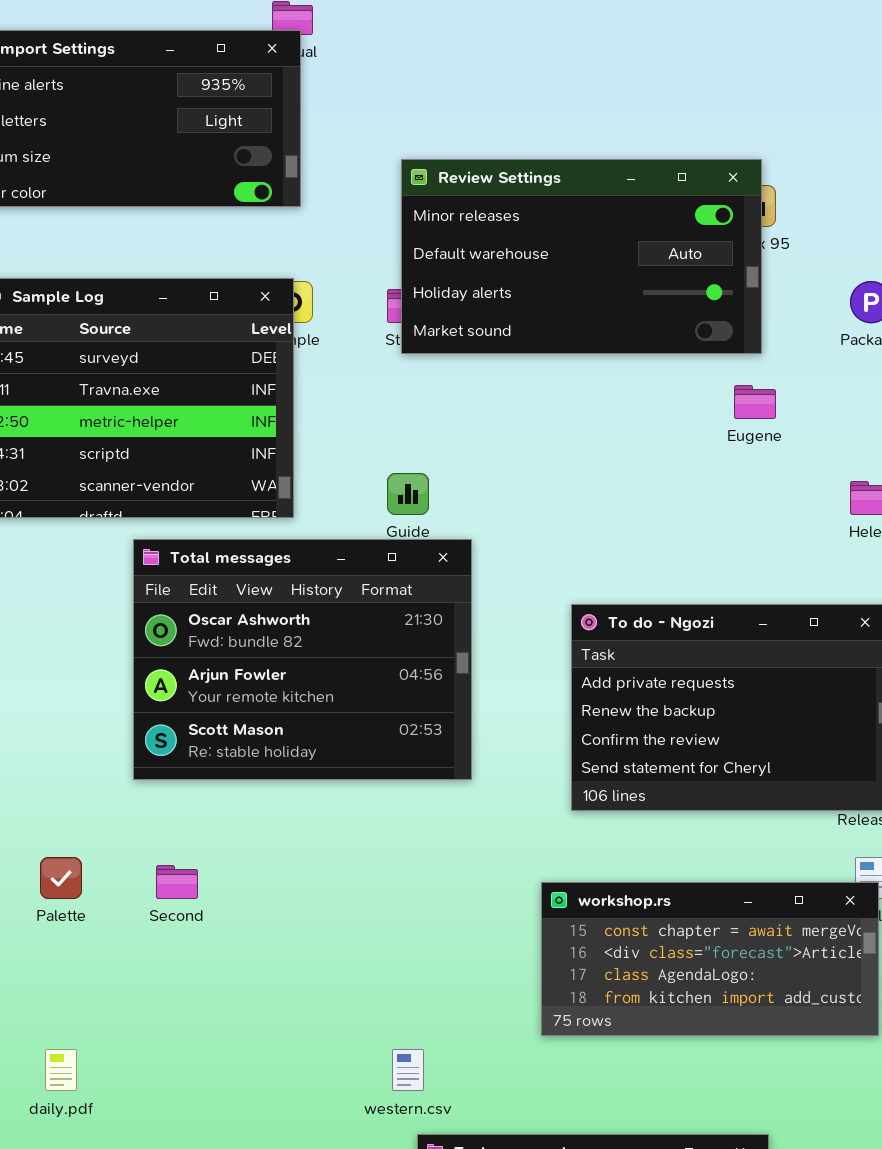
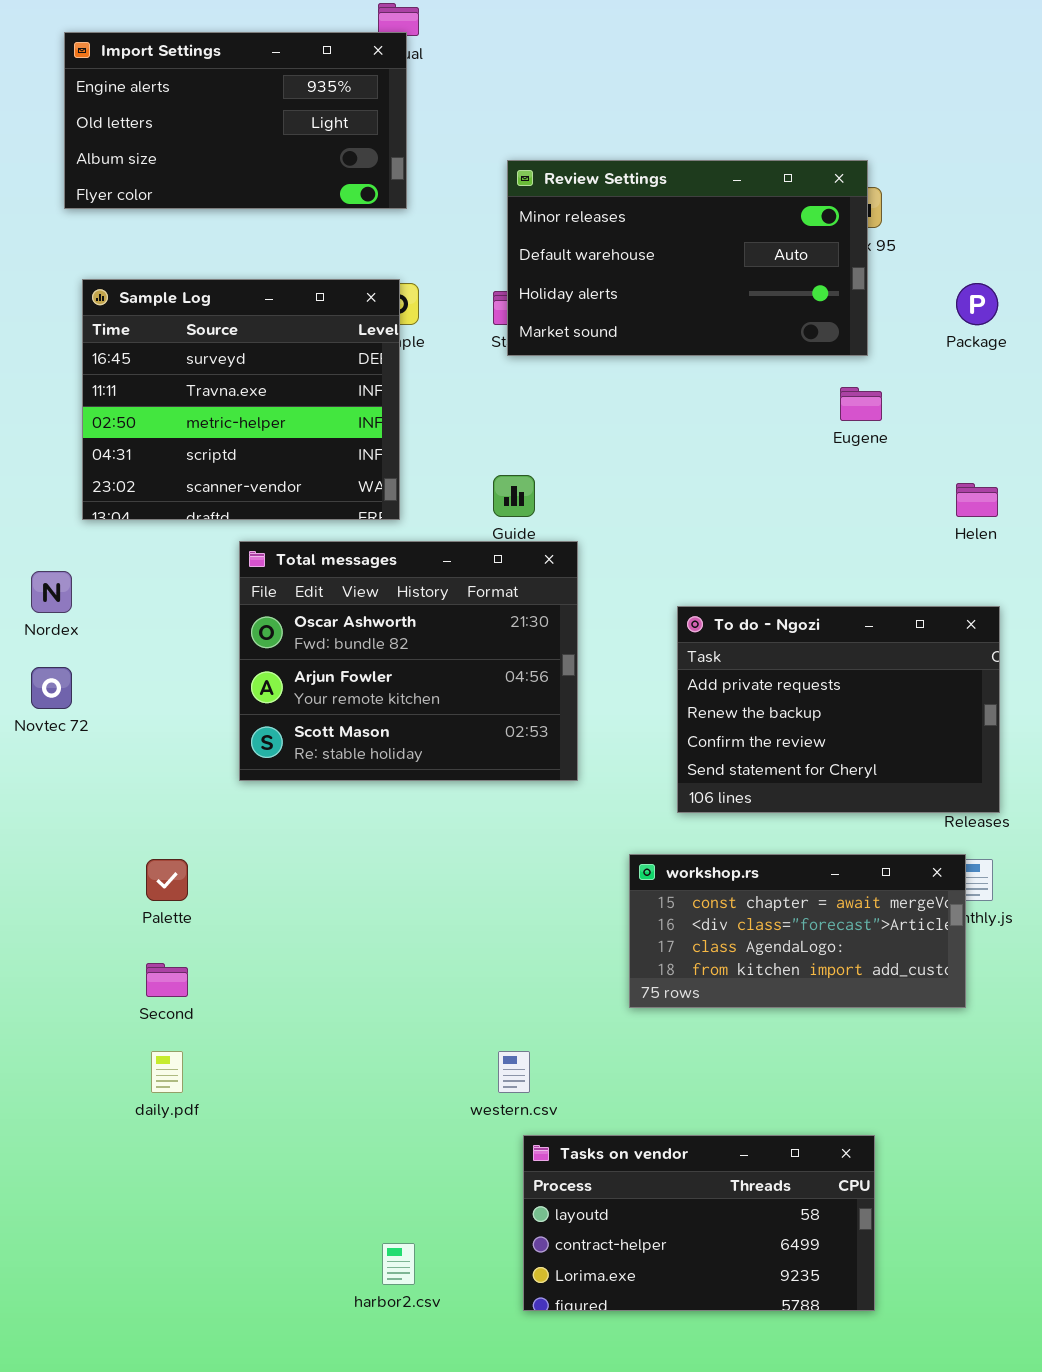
Second: [156,865,198,899] -> [146,963,188,997], moved
workshop.rs: [541,882,879,1036] -> [629,854,966,1008], moved

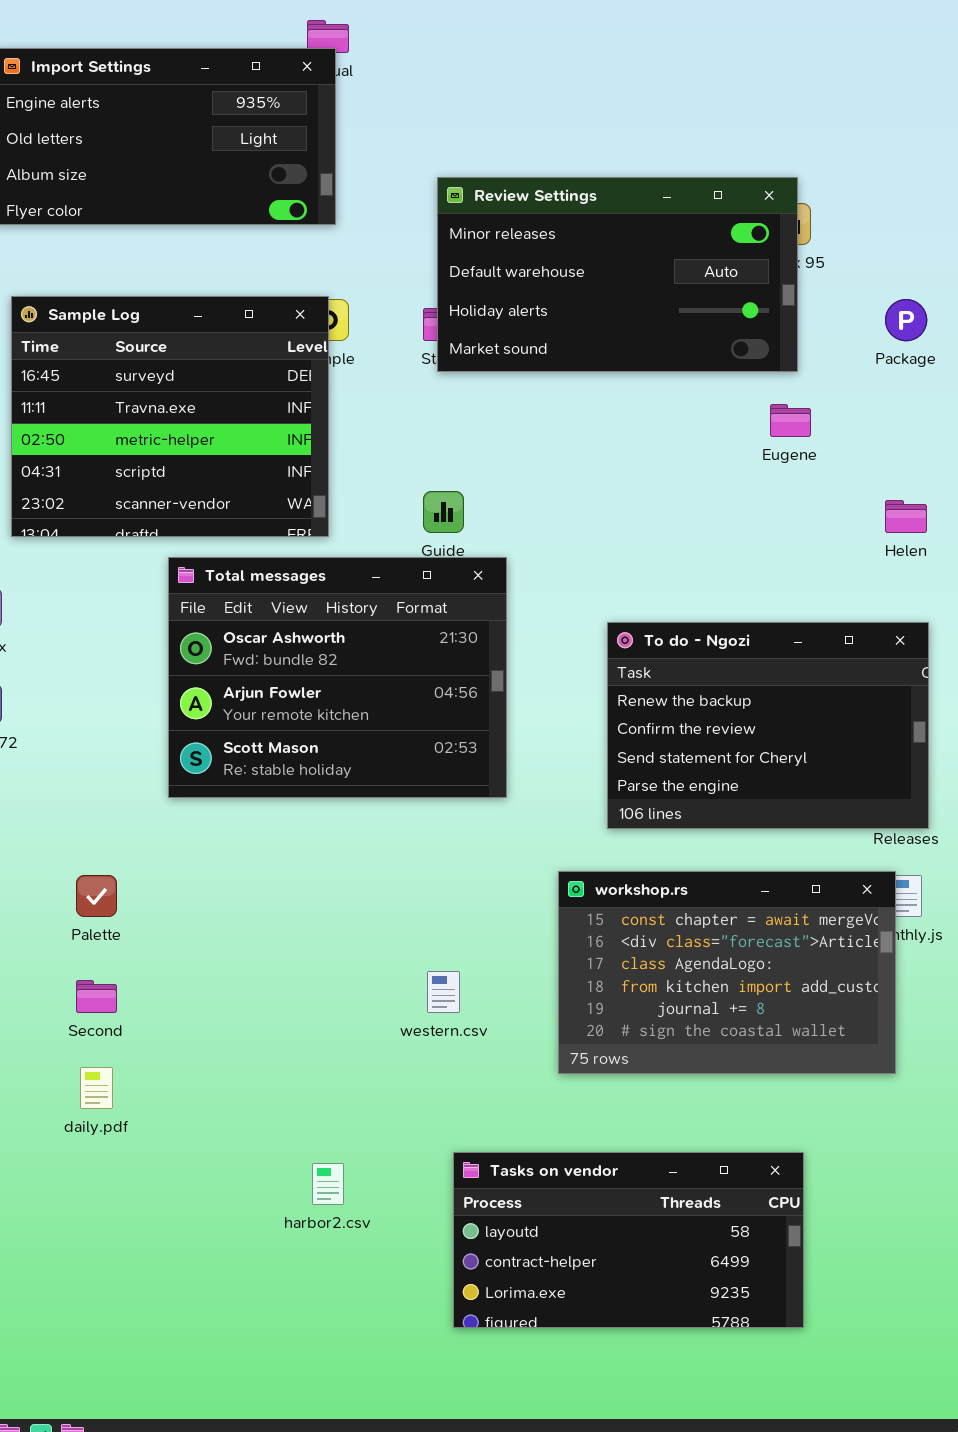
To do - Ngozi: [677,606,1000,813] -> [607,622,929,829], scrolled down 1 row
workshop.rs: [629,854,966,1008] -> [558,871,896,1074], resized
western.csv: [498,1051,530,1093] -> [427,971,460,1013], moved
harbor2.csv: [382,1243,415,1285] -> [312,1163,344,1205], moved

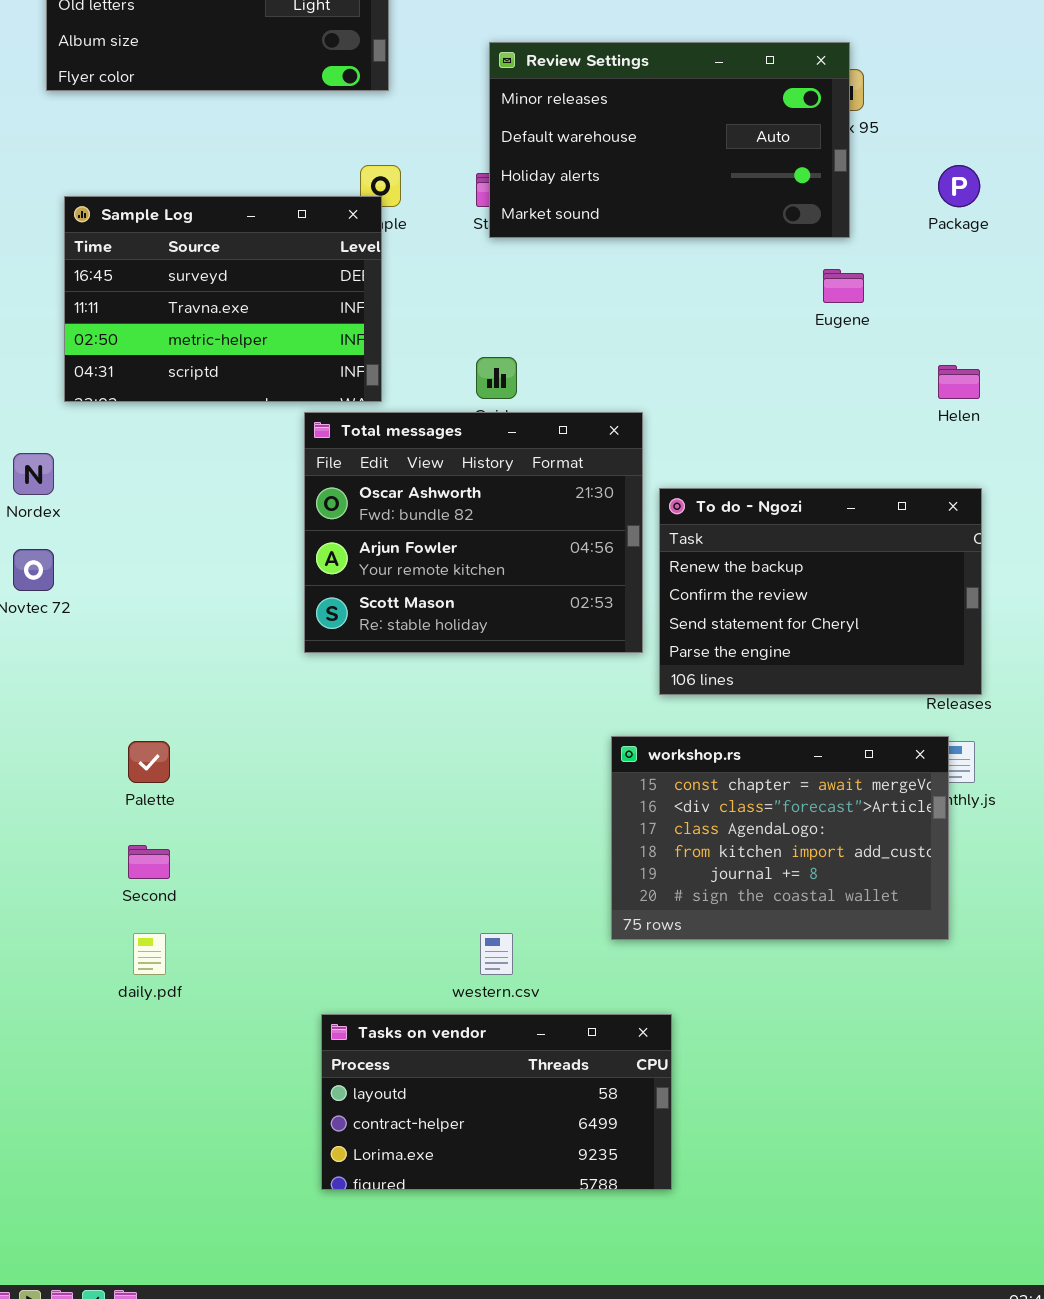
Sample Log: [11,296,329,537] -> [64,196,382,402], resized
Total messages: [168,557,507,798] -> [304,412,643,653], moved
western.csv: [427,971,460,1013] -> [480,933,513,975], moved
Tasks on vendor: [453,1152,804,1328] -> [321,1014,672,1190], moved

